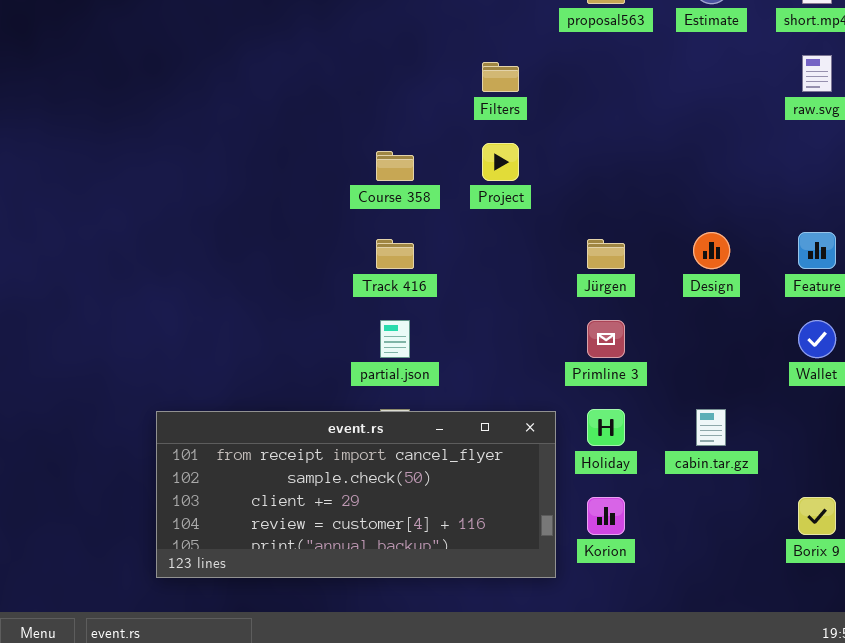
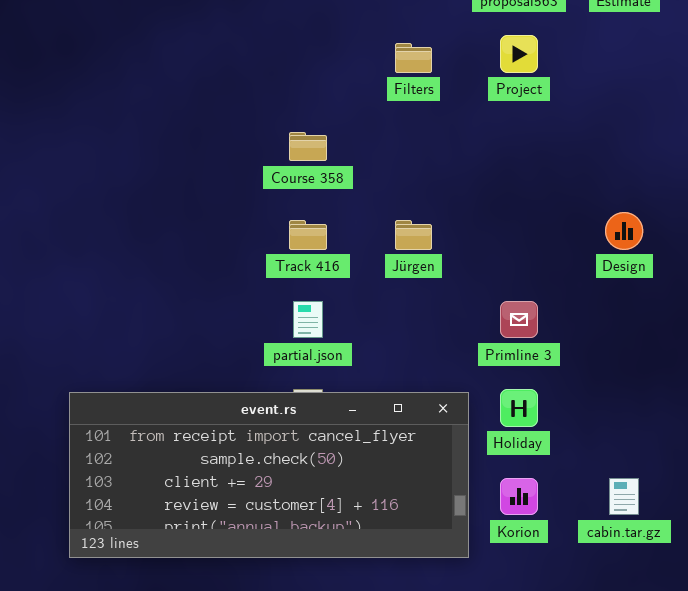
Project: [482,143,519,181] -> [500,35,538,73], moved
Jürgen: [587,239,625,269] -> [395,220,432,250], moved
cabin.tar.gz: [696,409,726,446] -> [609,478,639,515], moved

